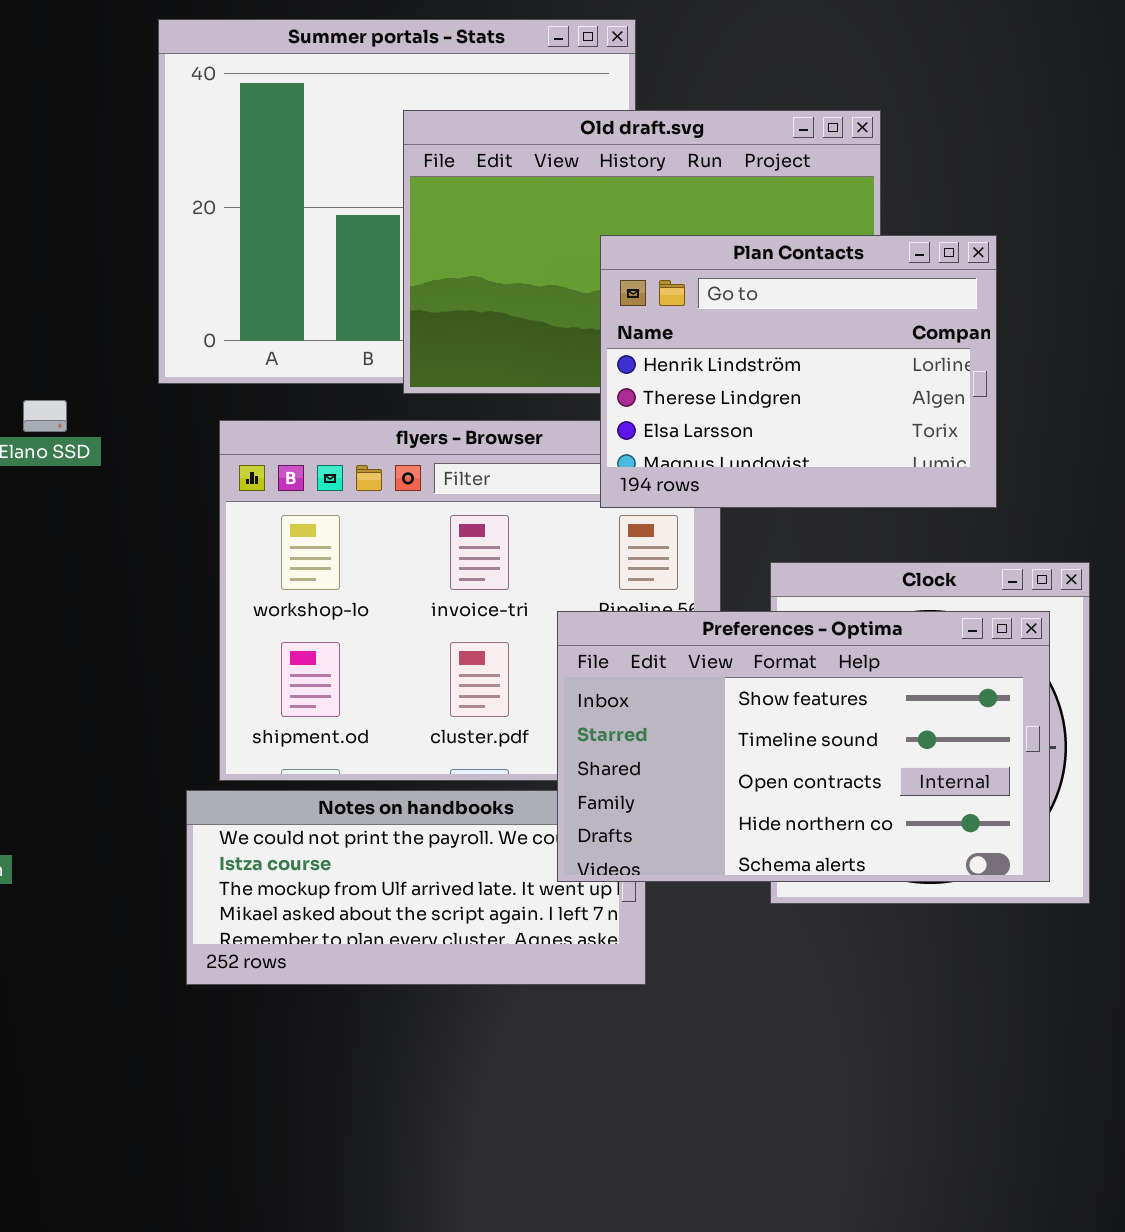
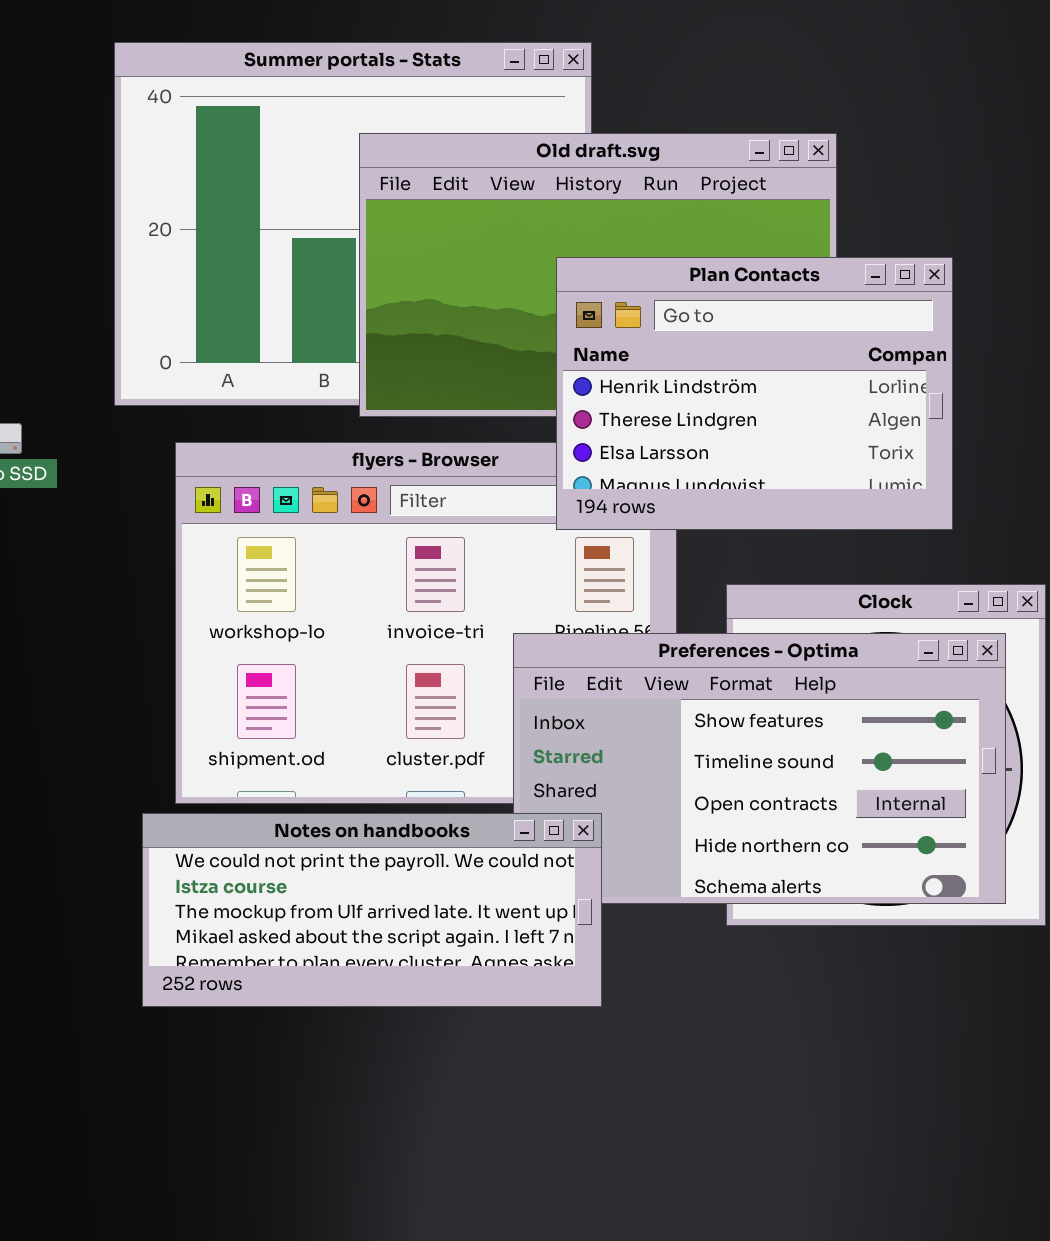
Notes on handbooks: [186,790,646,985] -> [142,813,602,1007], raised

